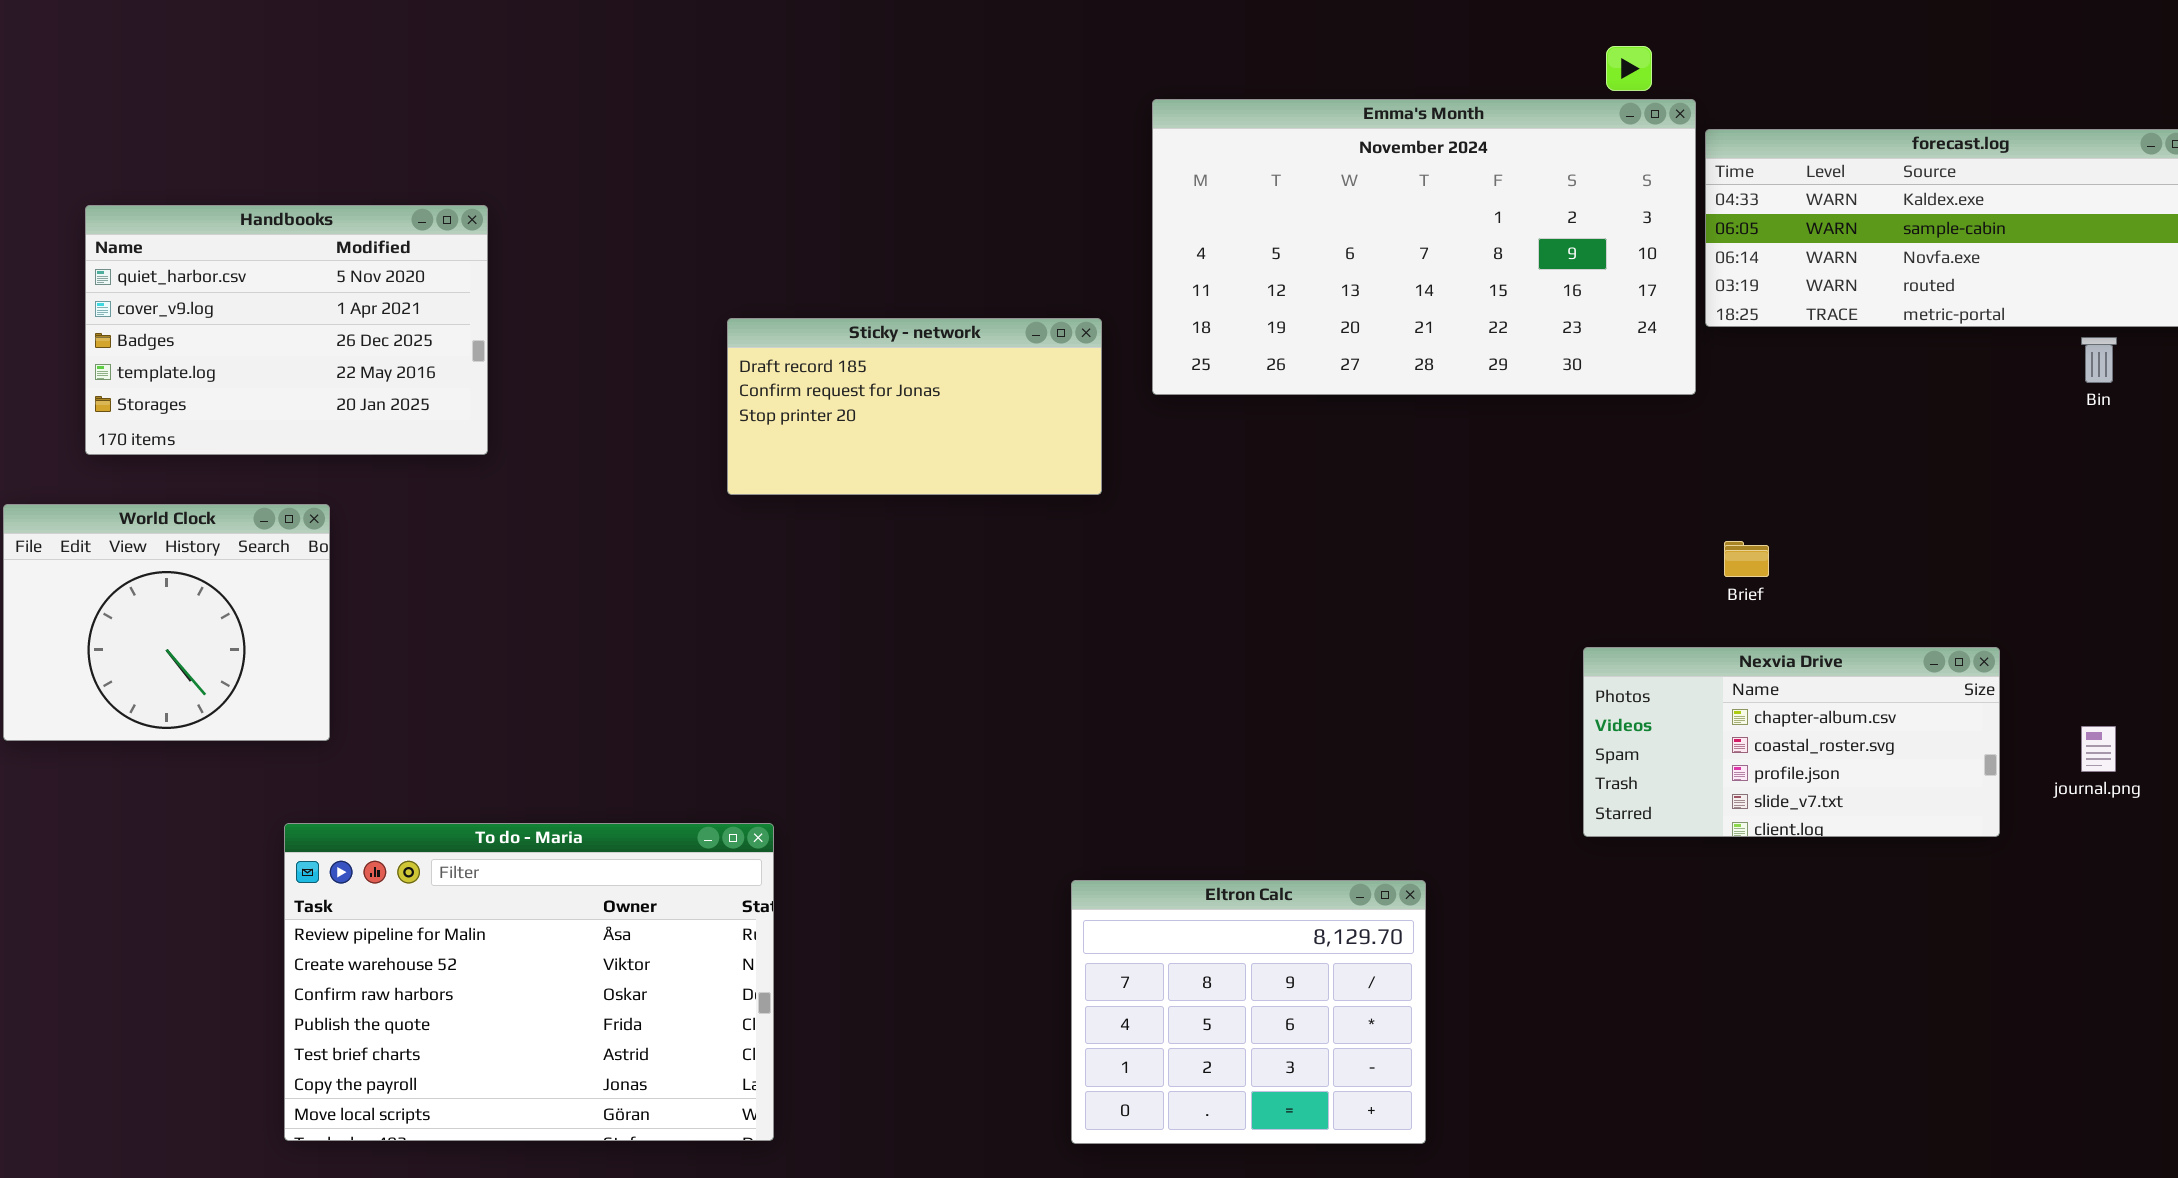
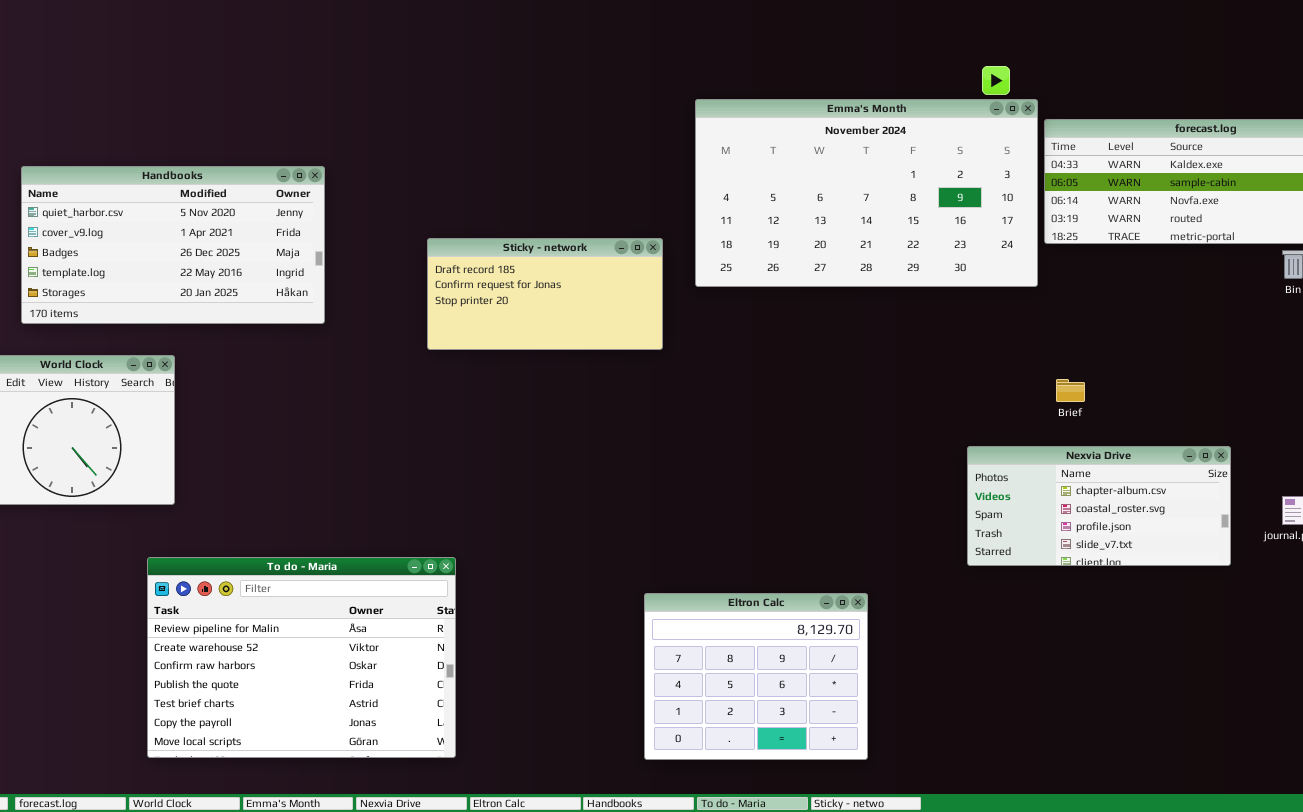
Handbooks: [85,205,488,455] -> [21,166,325,324], resized

